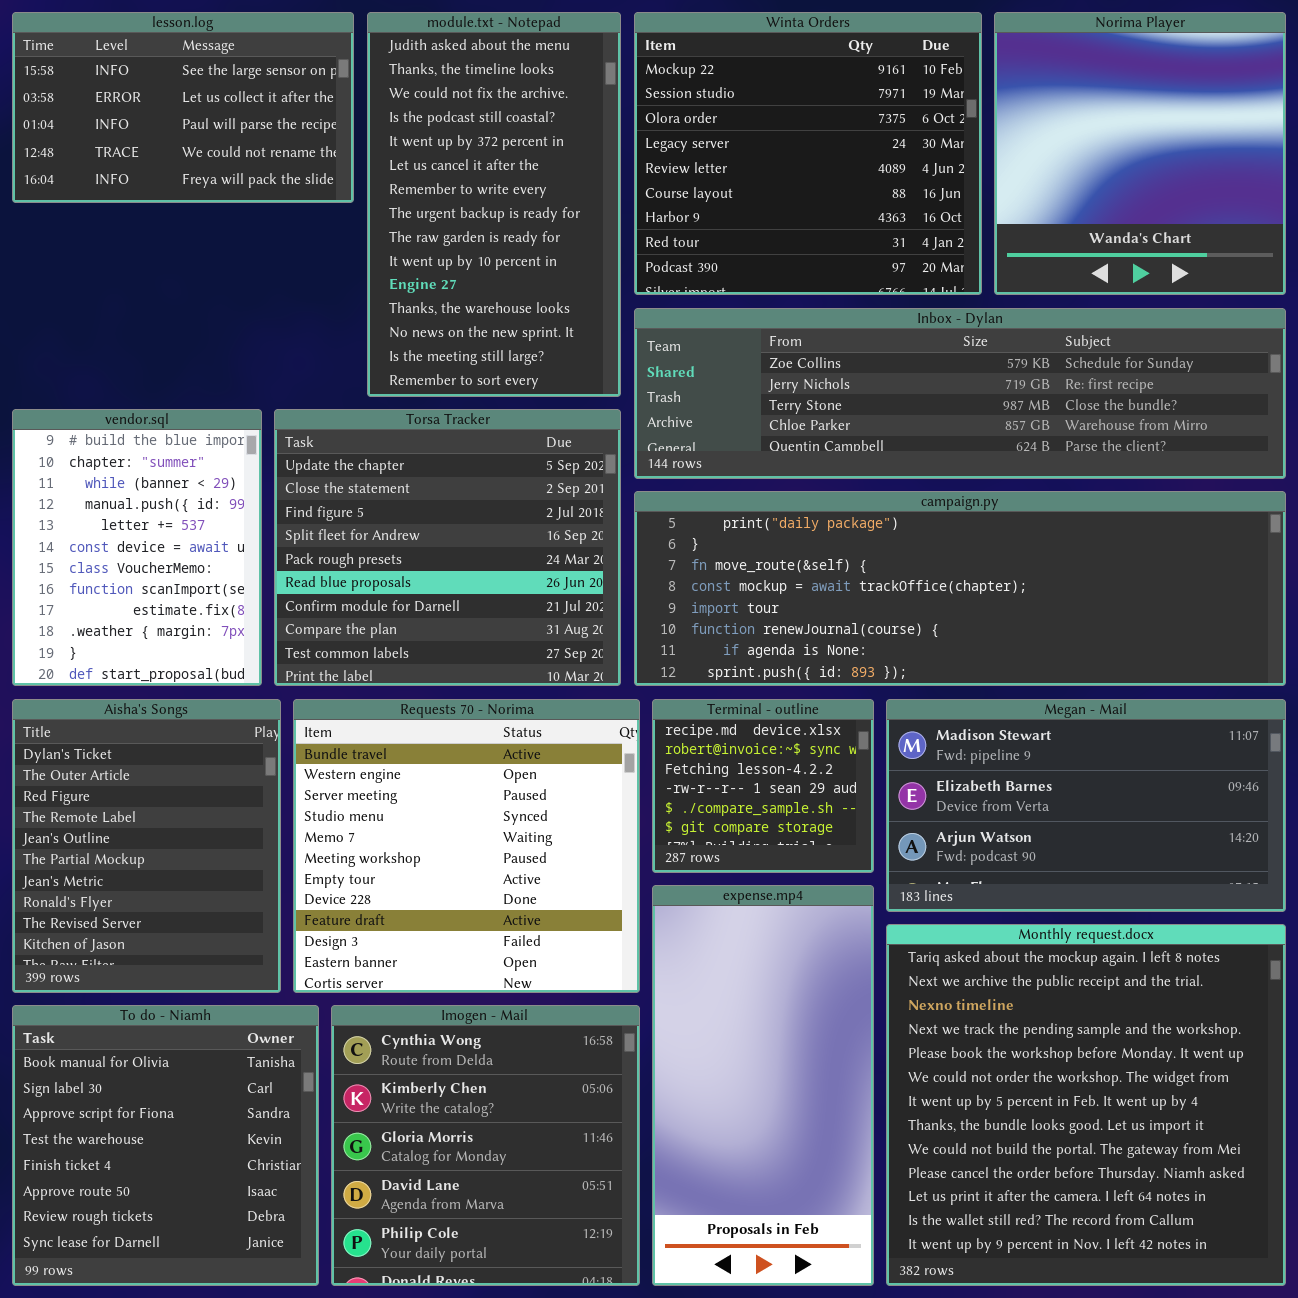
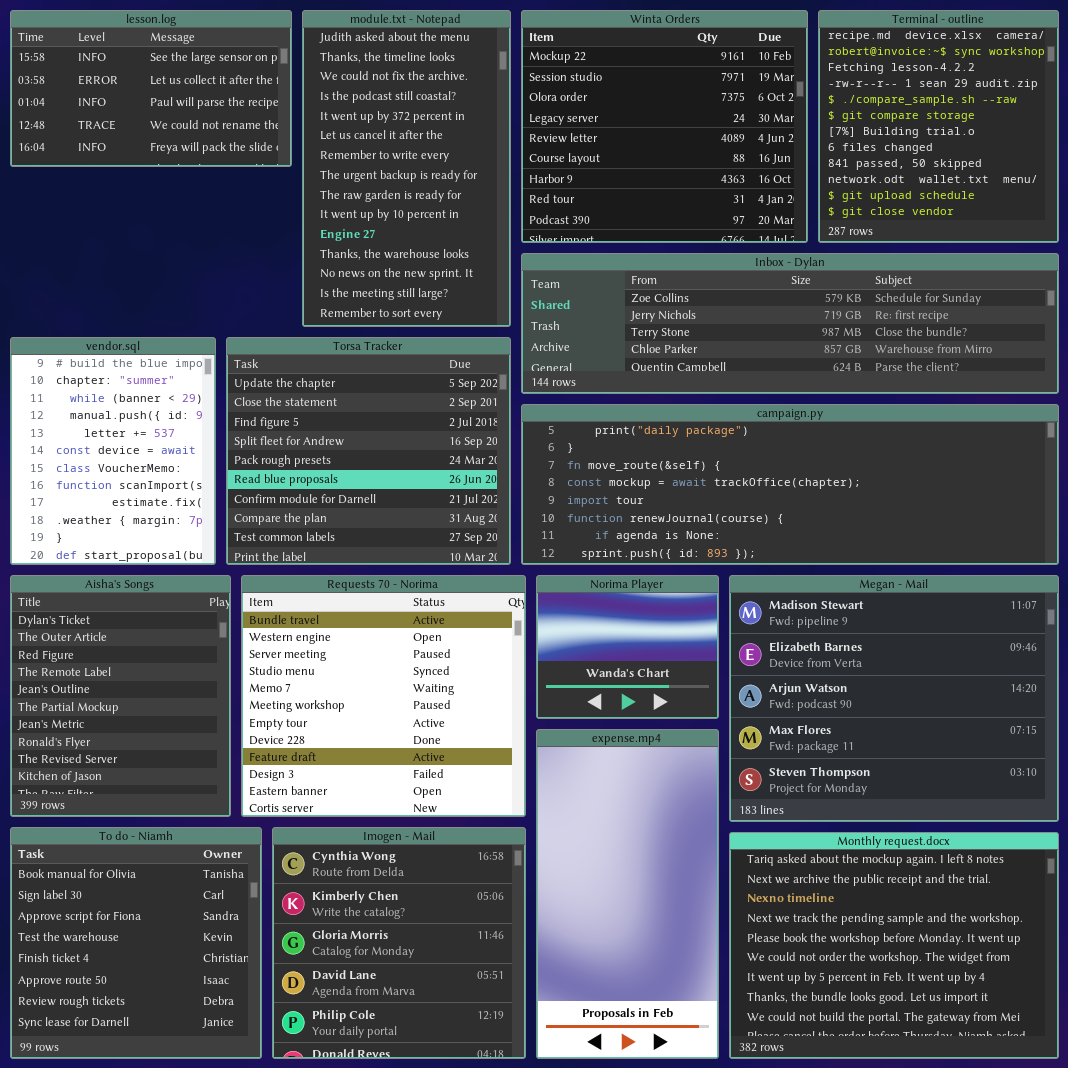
Norima Player: [994,12,1286,295] -> [536,575,719,719], moved, resized
Terminal - outline: [652,699,874,873] -> [818,10,1059,243], moved, resized
Megan - Mail: [886,699,1286,912] -> [729,575,1059,822], resized
Monthly request.docx: [886,924,1286,1286] -> [729,832,1059,1059], resized

